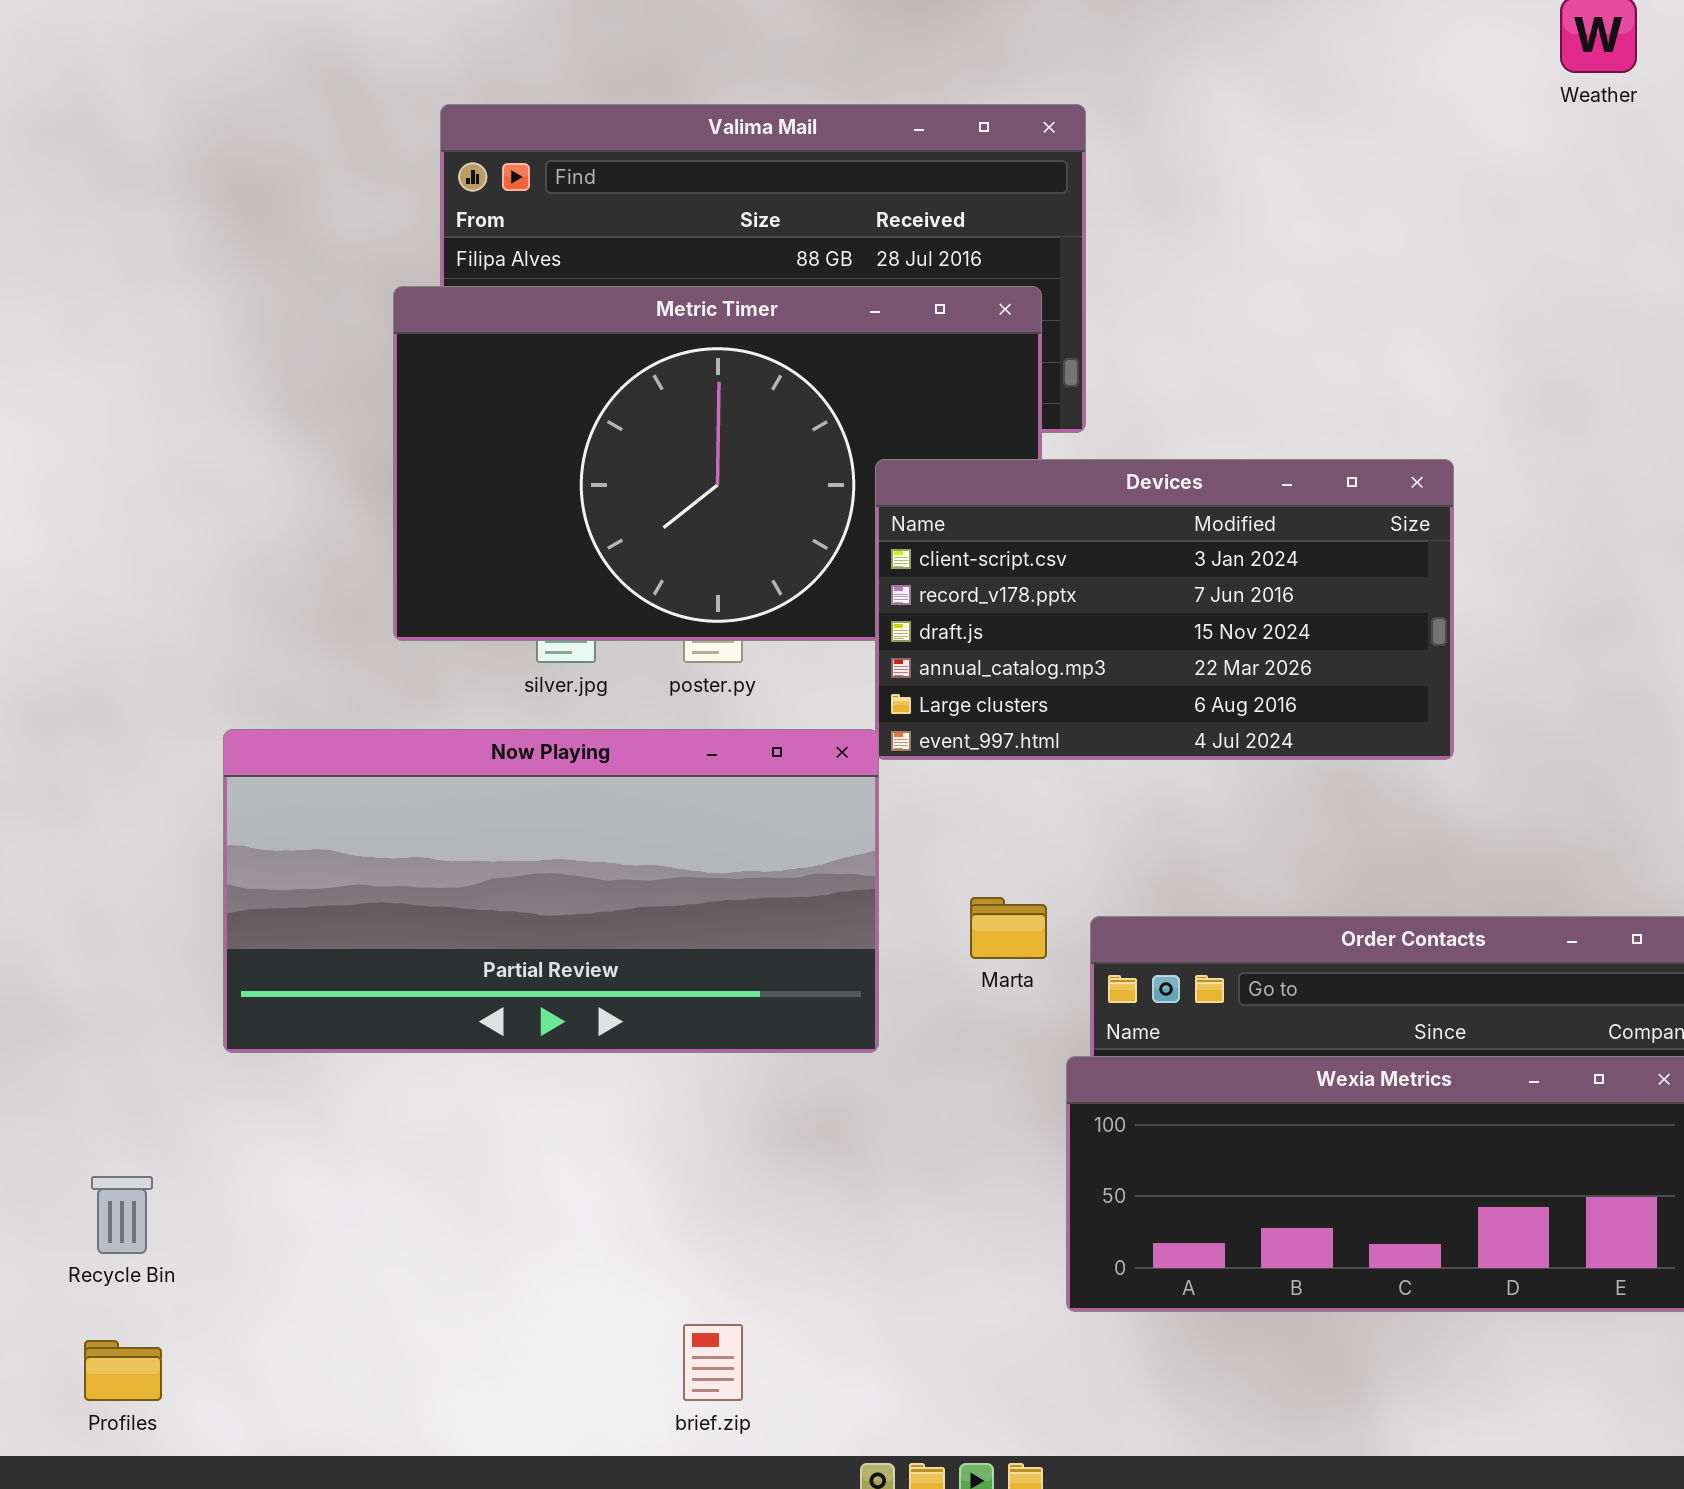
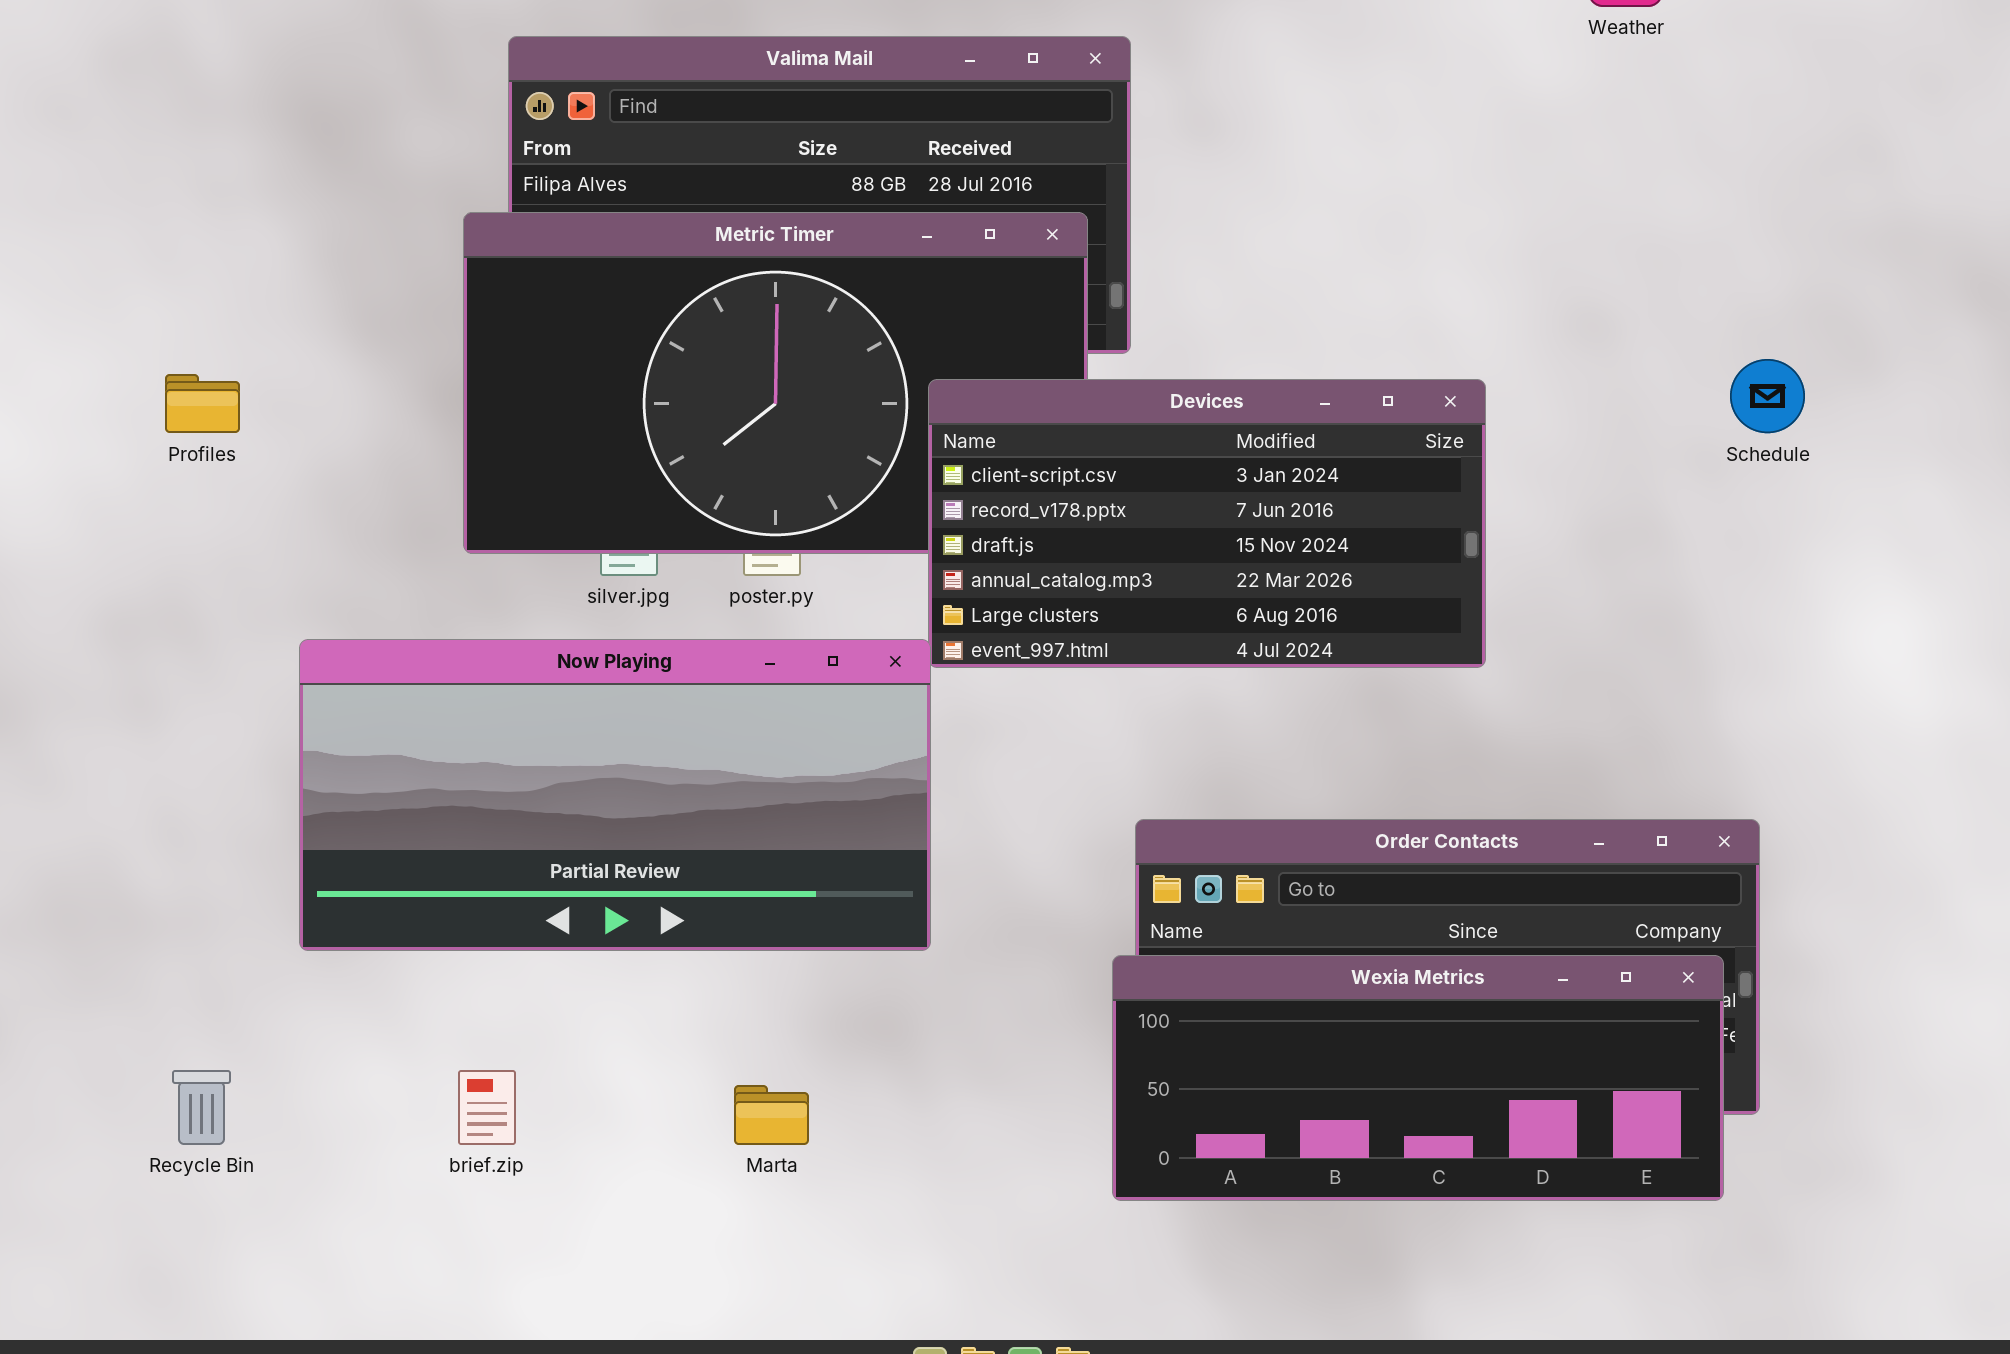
Marta: [970,897,1047,959] -> [734,1085,809,1145], moved
brief.zip: [683,1324,743,1401] -> [458,1070,516,1145], moved
Profiles: [84,1340,162,1401] -> [165,374,240,433], moved

